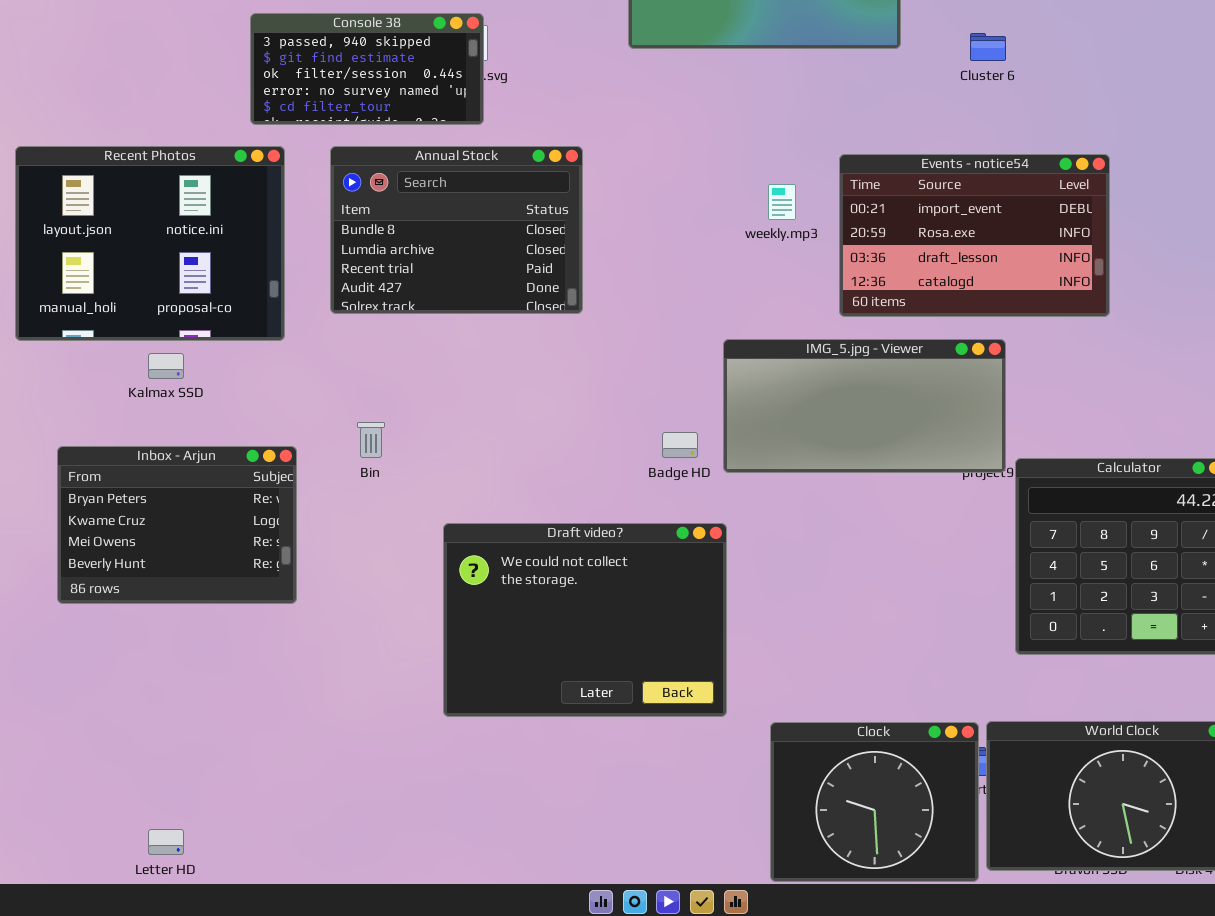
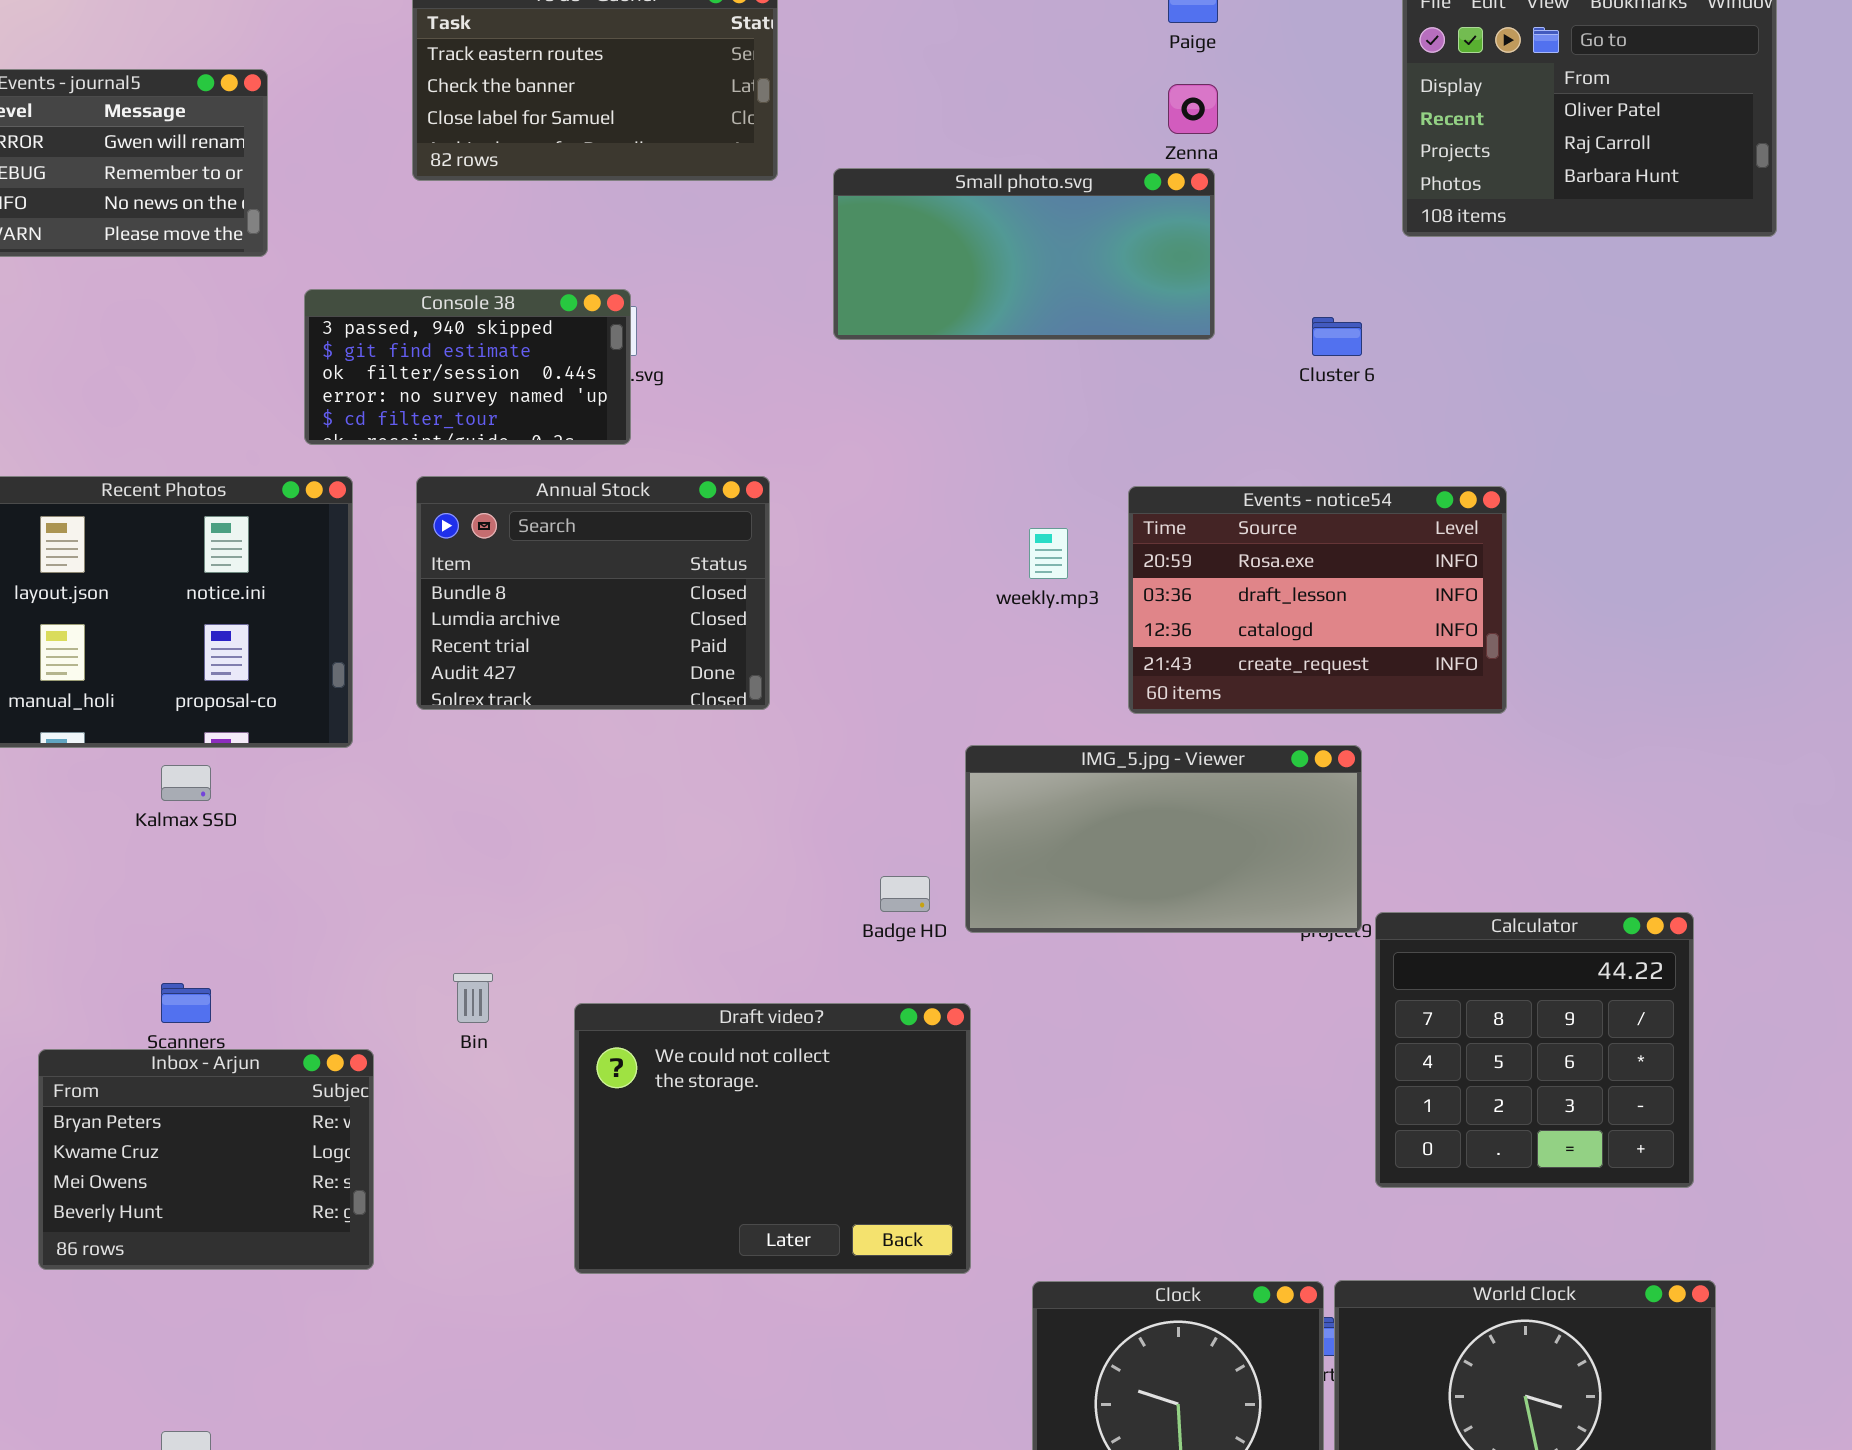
Events - notice54: [839,154,1110,317] -> [1128,486,1507,714], scrolled down 1 row
Bin: [357,422,385,458] -> [453,973,493,1023], moved
Inbox - Arjun: [57,446,297,604] -> [38,1049,374,1270], moved

